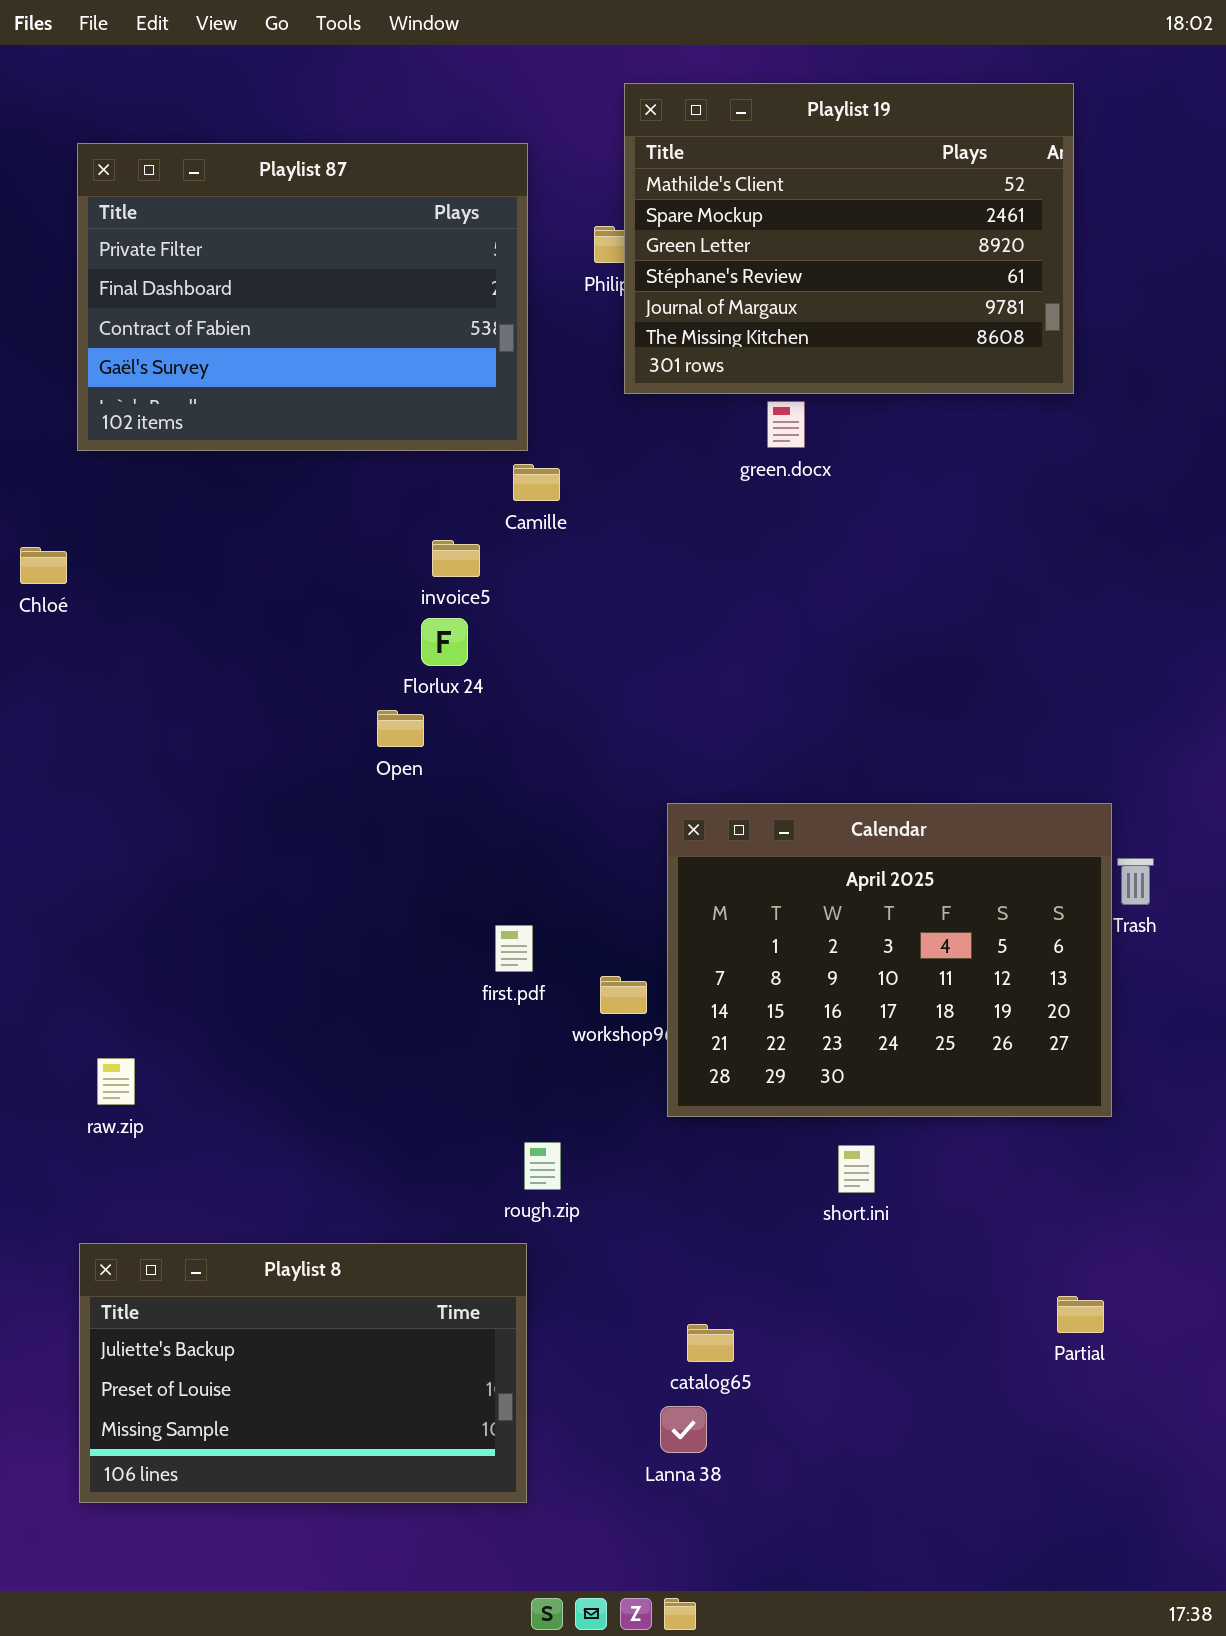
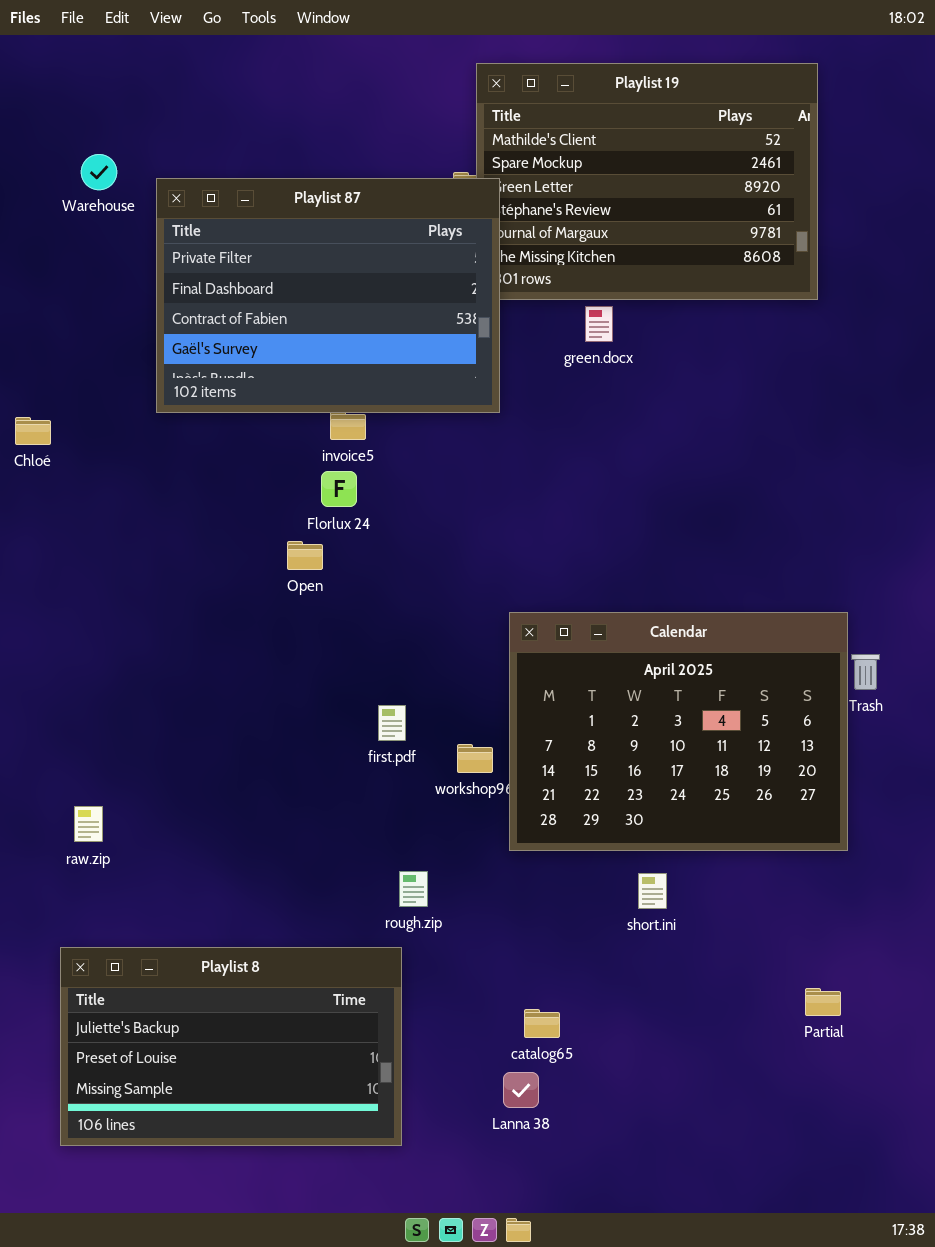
Playlist 87: [77,143,528,451] -> [156,178,500,413], moved

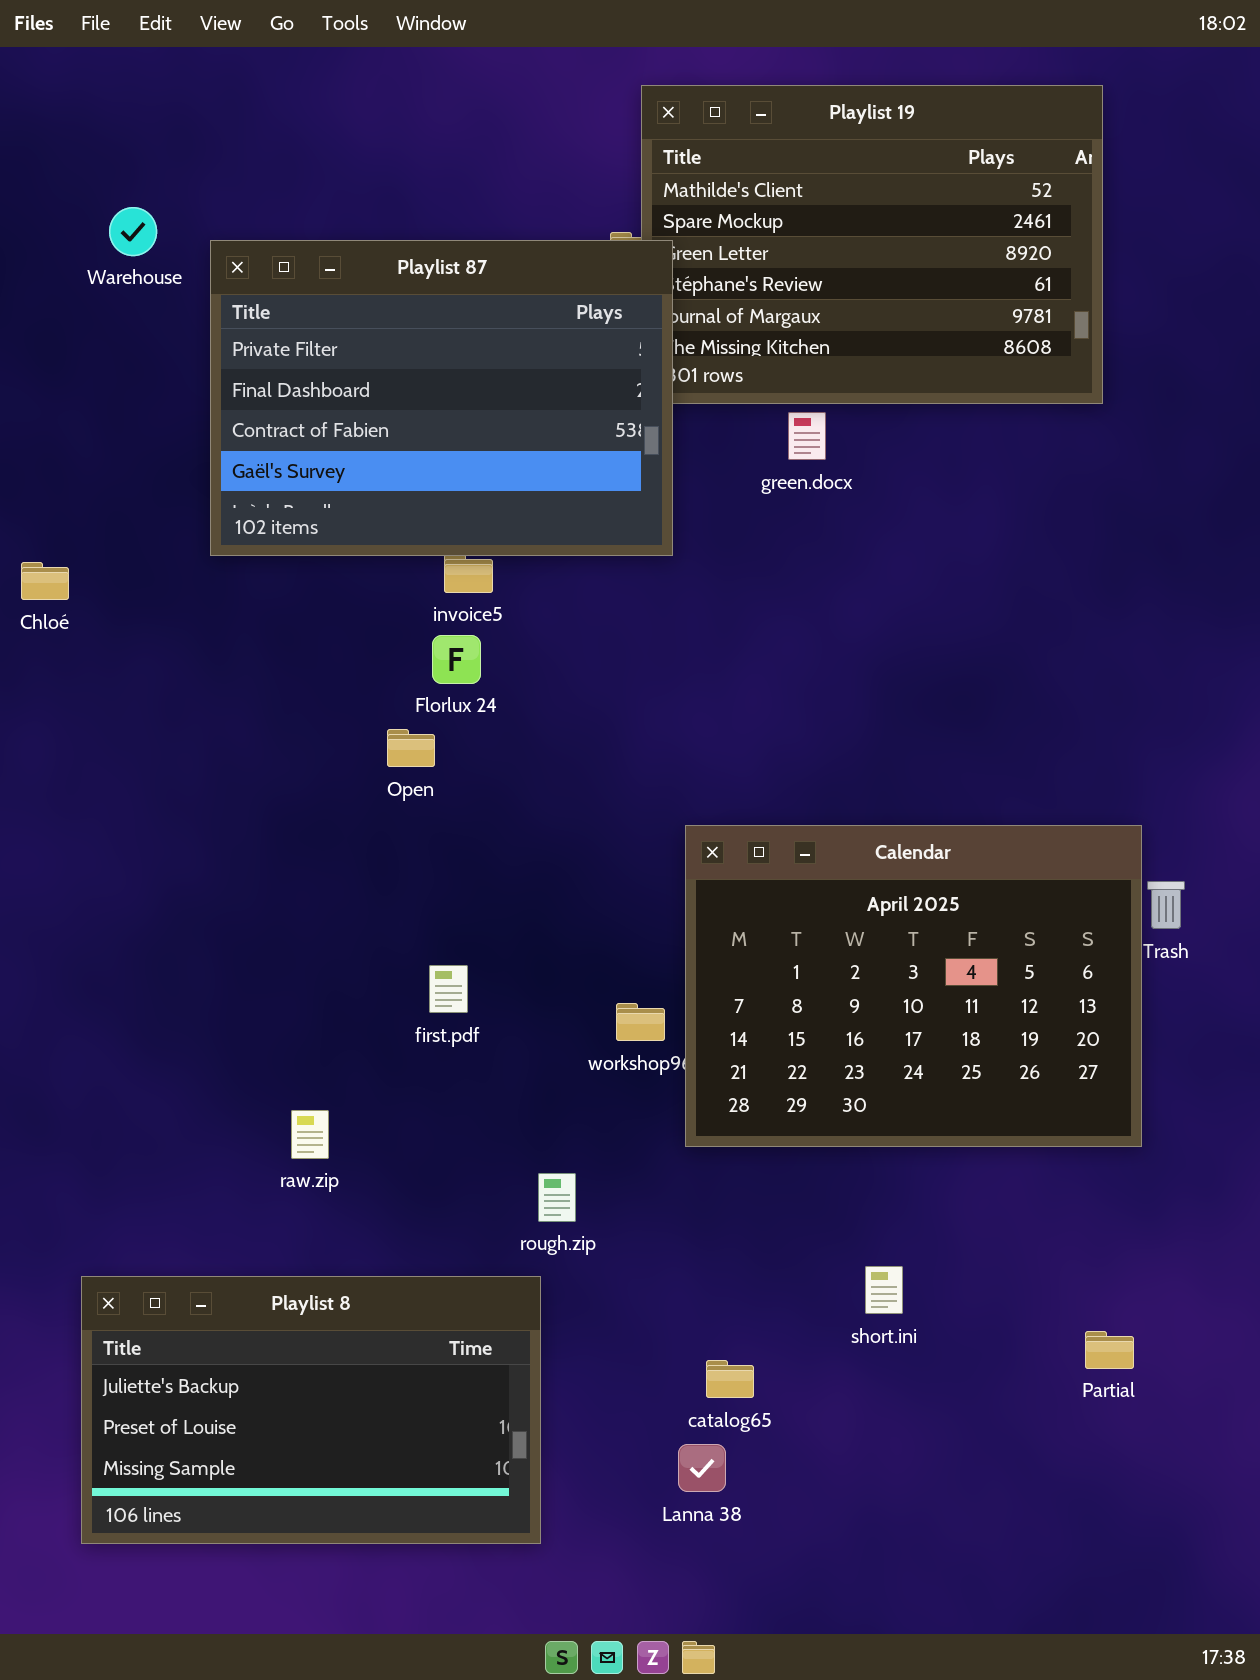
first.pdf: [378,705,406,741] -> [429,965,468,1013], moved
raw.zip: [74,806,103,842] -> [291,1110,329,1159], moved
short.ini: [638,873,667,909] -> [865,1266,903,1314], moved

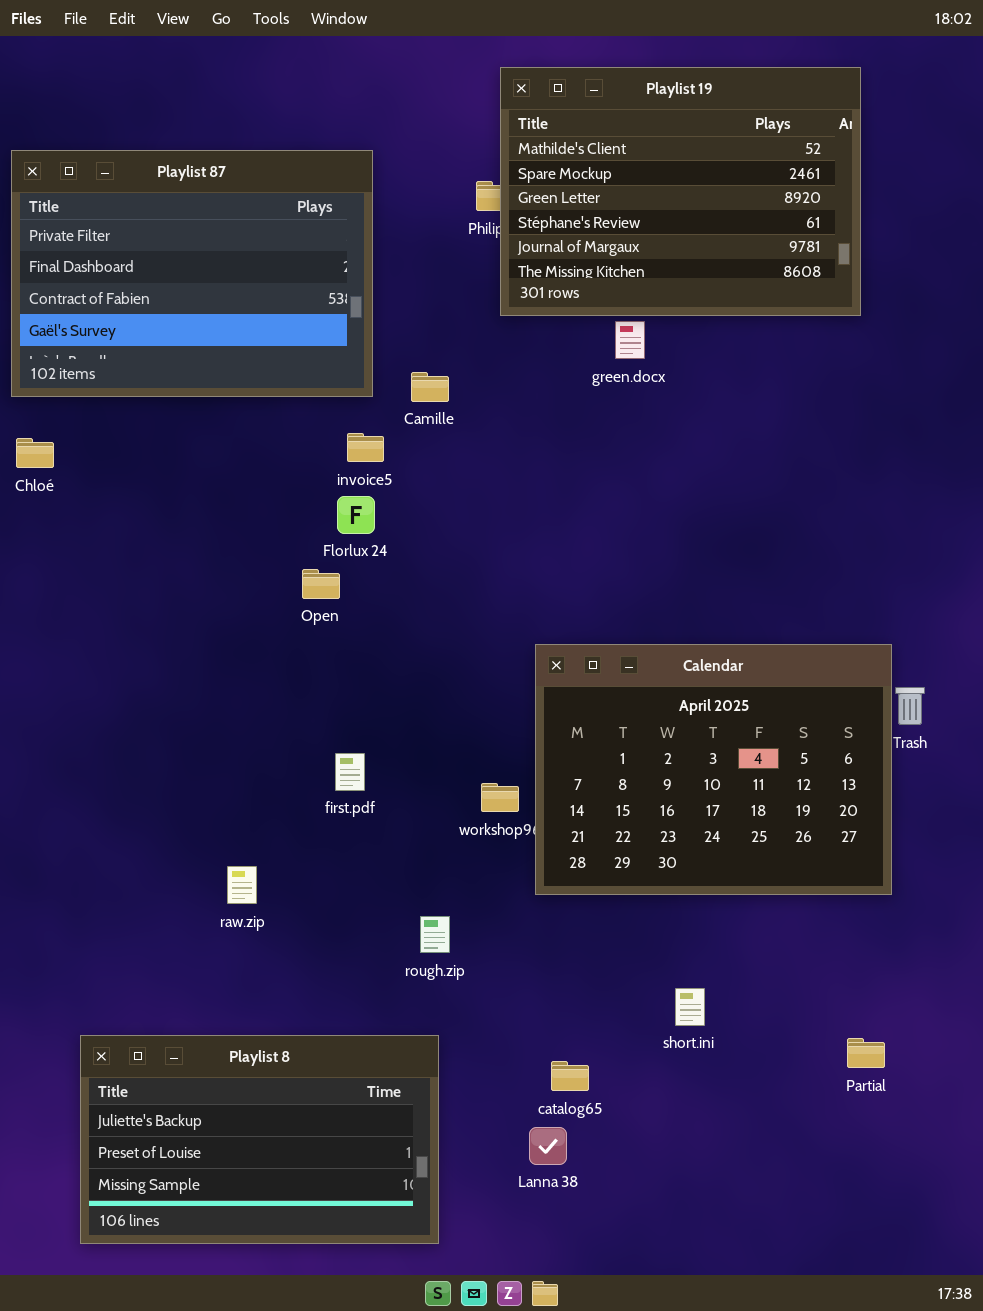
Playlist 87: [210,240,673,556] -> [11,150,373,397], moved
Playlist 8: [81,1276,541,1544] -> [80,1035,439,1244], moved

